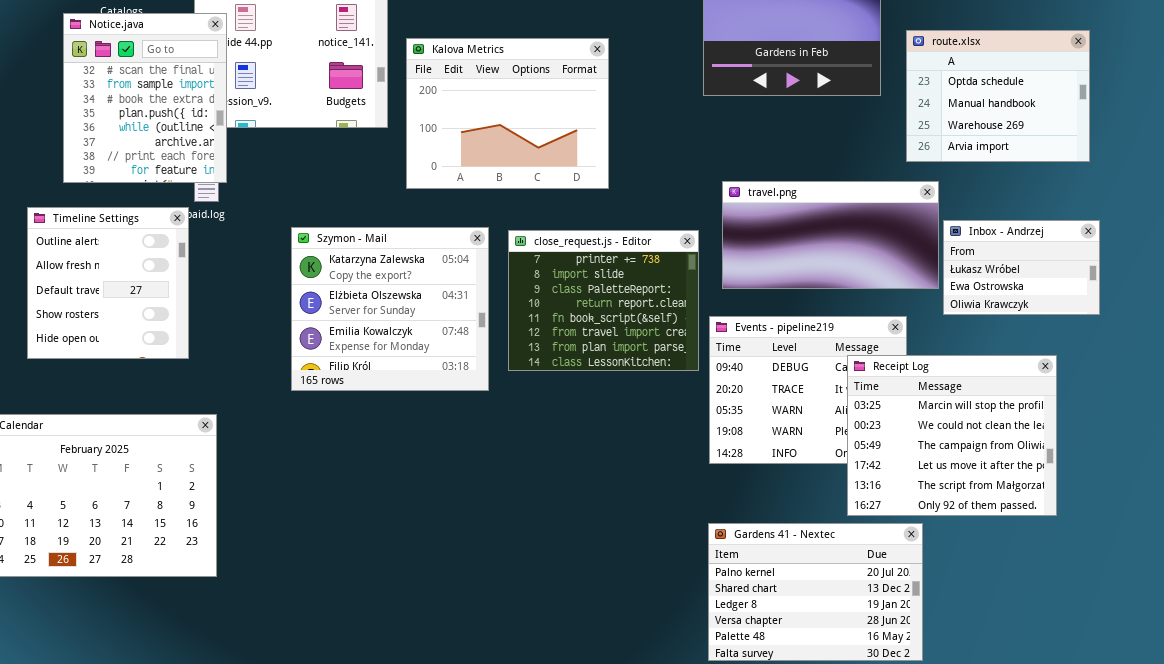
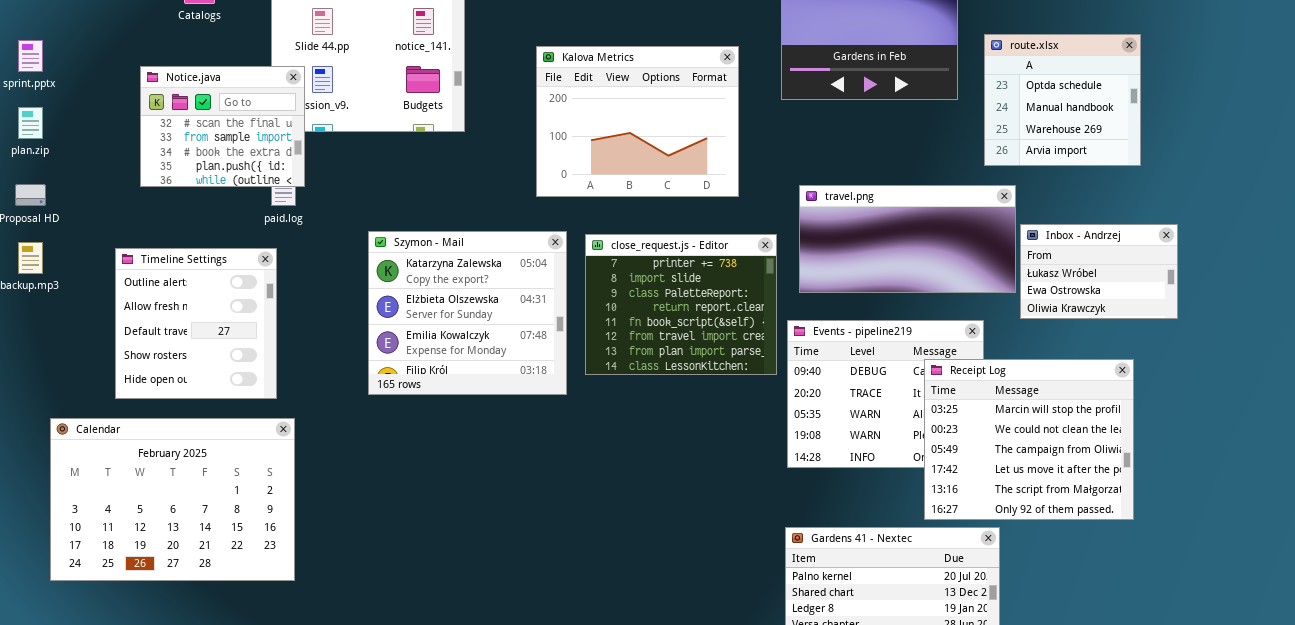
Notice.java: [63,13,227,183] -> [140,66,305,187], resized
route.xlsx: [906,30,1090,162] -> [984,34,1141,166], resized
Kalova Metrics: [406,38,609,189] -> [536,46,739,197], moved
Timeline Settings: [27,207,189,359] -> [115,248,277,399], moved

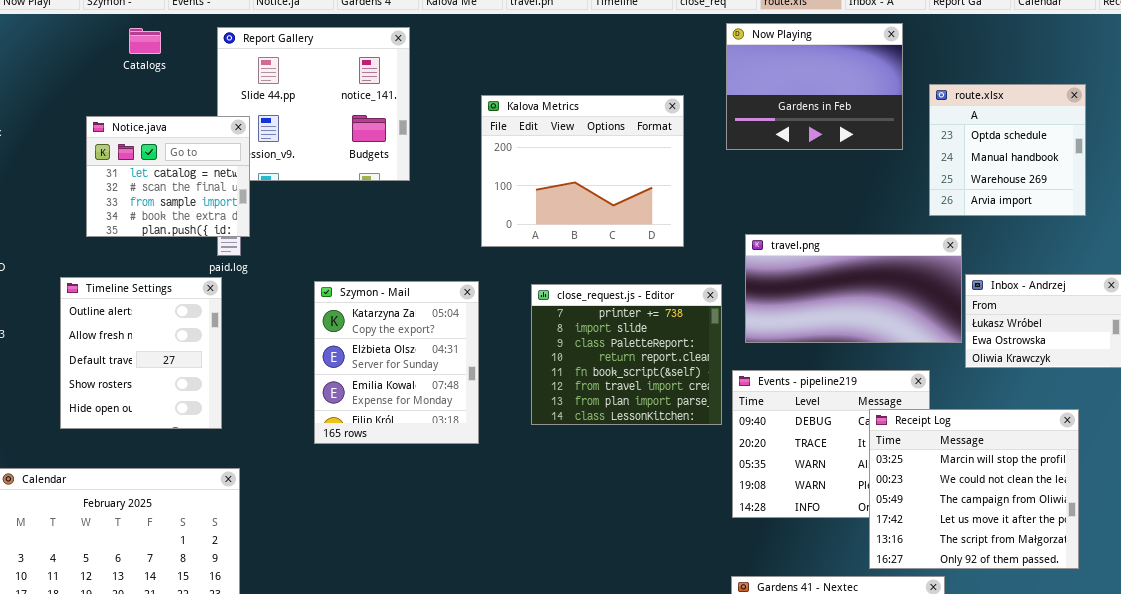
Notice.java: [140,66,305,187] -> [86,116,250,237], scrolled up 1 row
Szymon - Mail: [368,231,567,395] -> [314,281,479,444], resized
Timeline Settings: [115,248,277,399] -> [60,277,222,429], moved

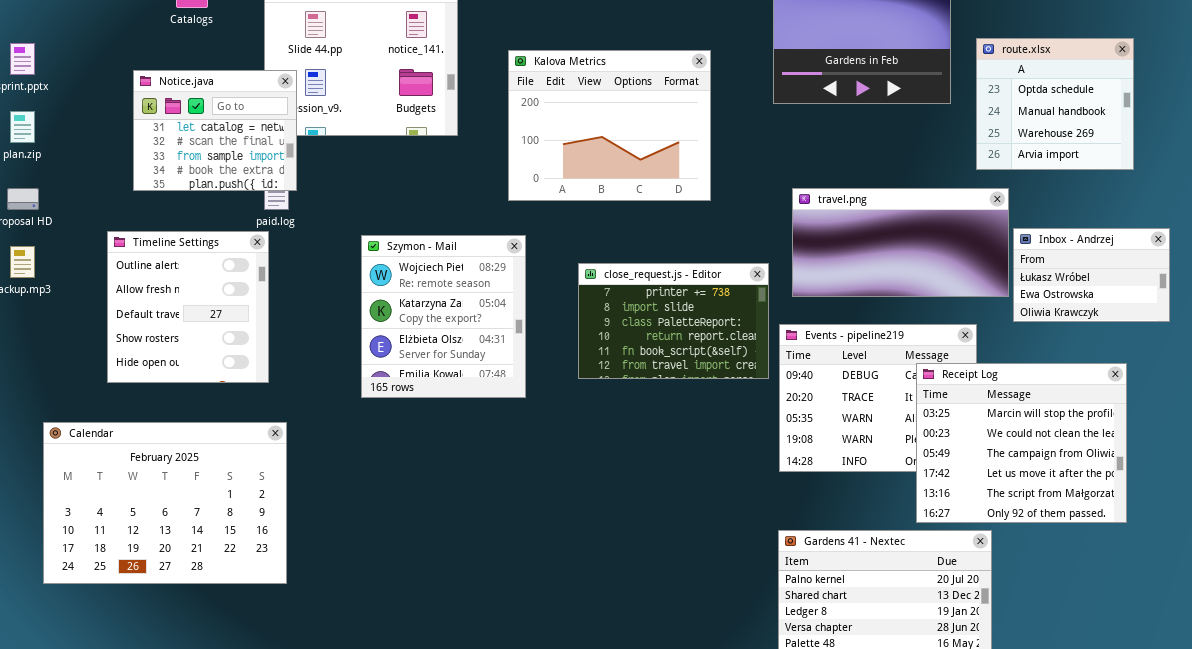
Kalova Metrics: [481,95,684,247] -> [508,50,711,201], moved
Szymon - Mail: [314,281,479,444] -> [361,235,526,398], scrolled up 1 row
close_request.js - Editor: [531,284,722,425] -> [578,263,769,379], resized

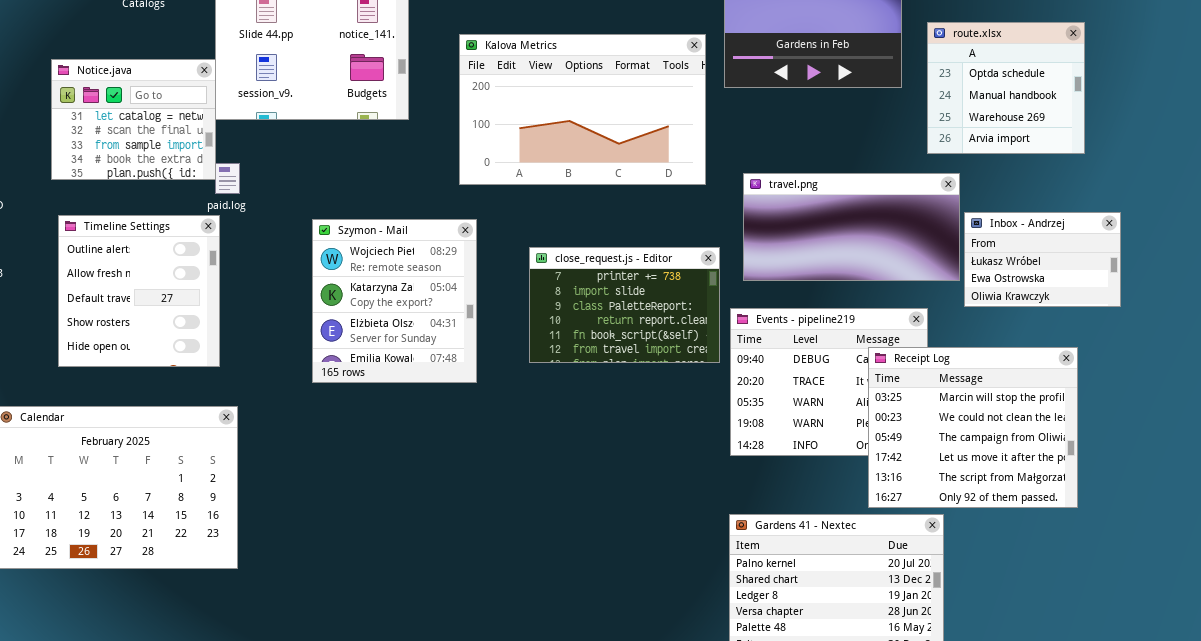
Kalova Metrics: [508,50,711,201] -> [459,34,706,185], resized
Notice.java: [133,70,297,191] -> [51,59,216,180], moved

